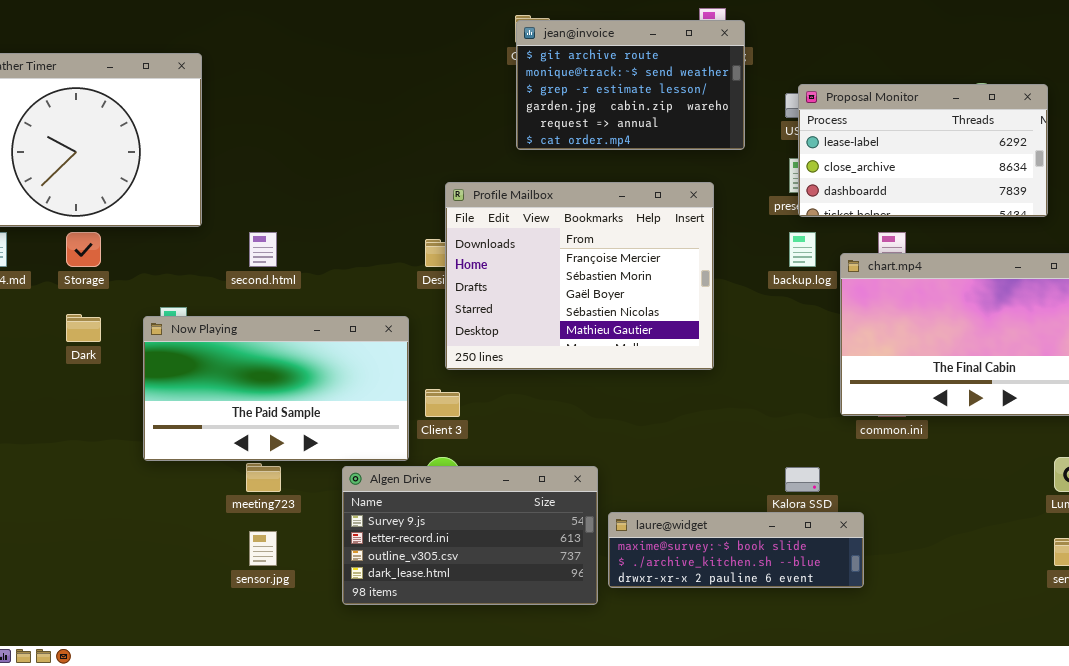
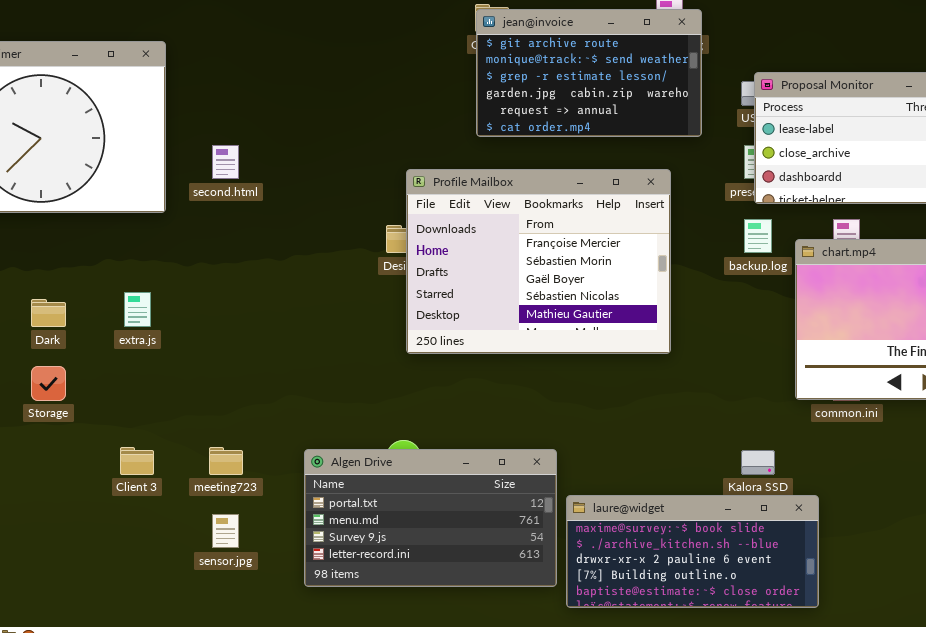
Storage: [66,232,101,267] -> [31,366,66,401], moved
second.html: [249,232,277,267] -> [212,145,239,179], moved
Now Playing: [143,316,409,461] -> none, closed
Client 3: [425,389,460,417] -> [120,447,154,475], moved
Algen Drive: [342,466,598,605] -> [304,449,557,587], scrolled up 2 rows
laure@widget: [608,512,864,588] -> [566,495,819,608], resized

